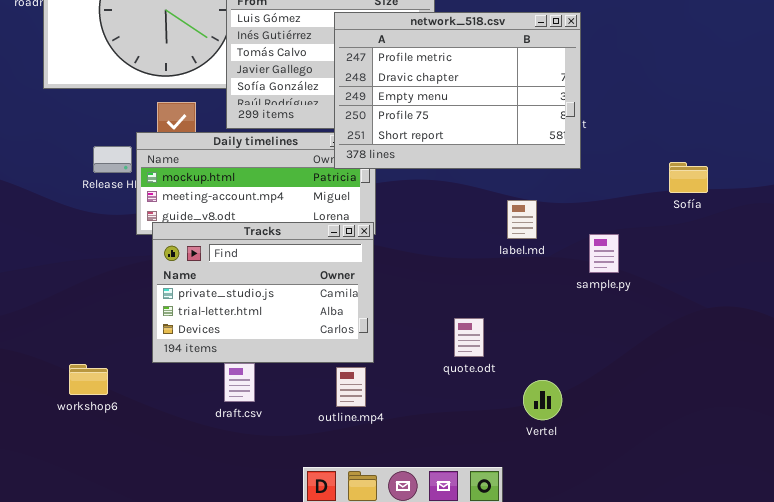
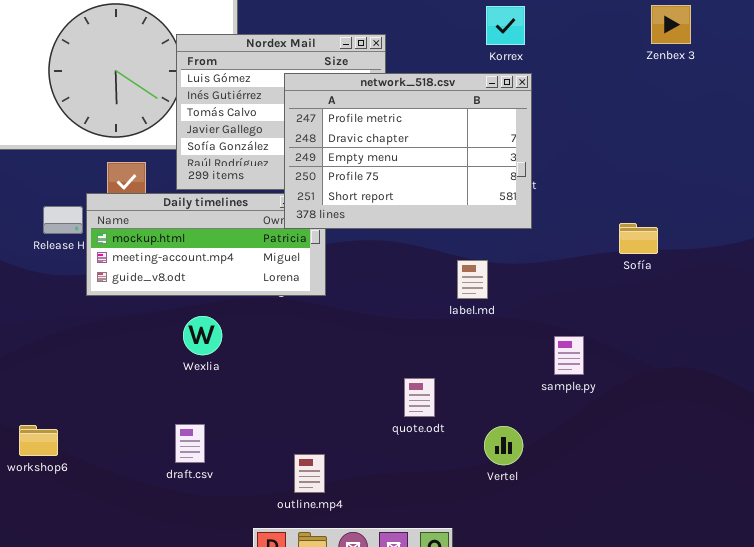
Tracks: [152,222,374,363] -> none, closed
sample.py: [589,234,619,273] -> [554,336,584,375], moved
outline.mp4: [336,367,366,407] -> [294,454,325,493], moved
Vertel: [523,380,562,420] -> [484,426,523,465], moved

